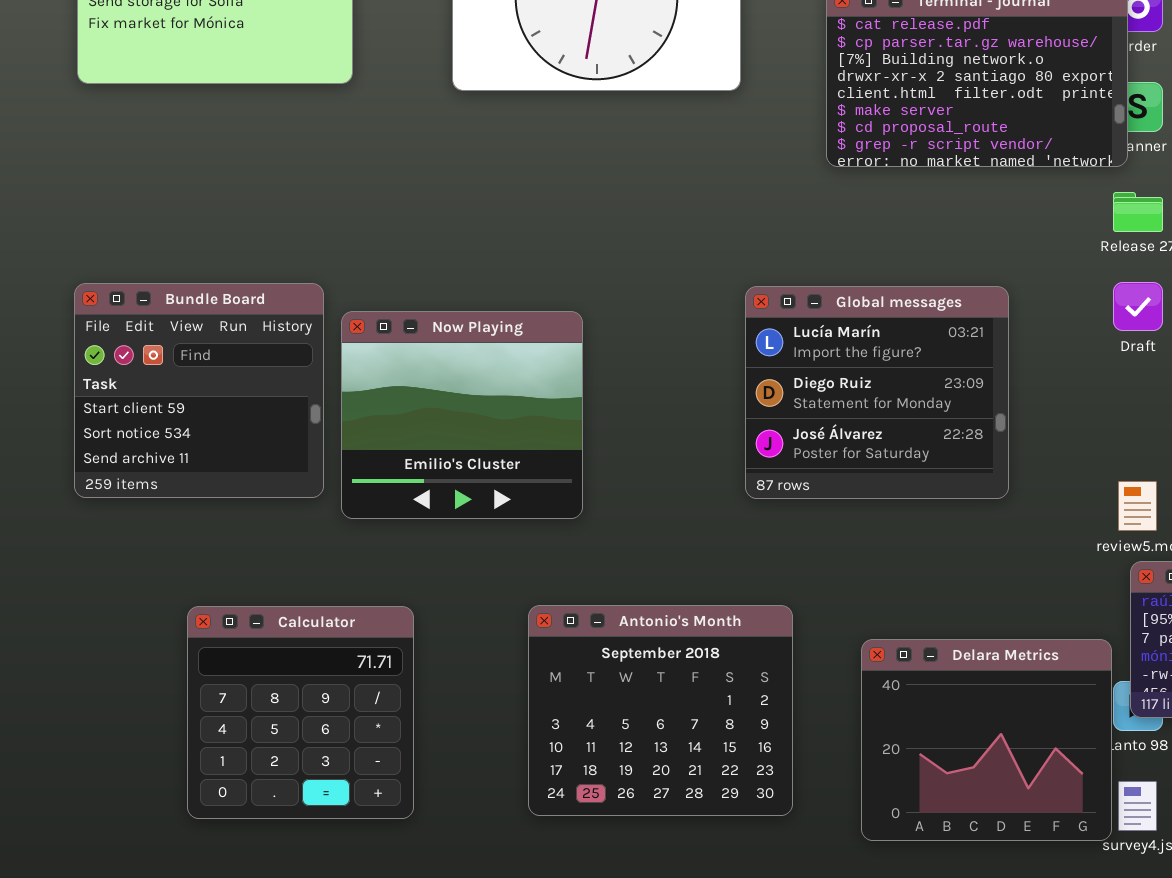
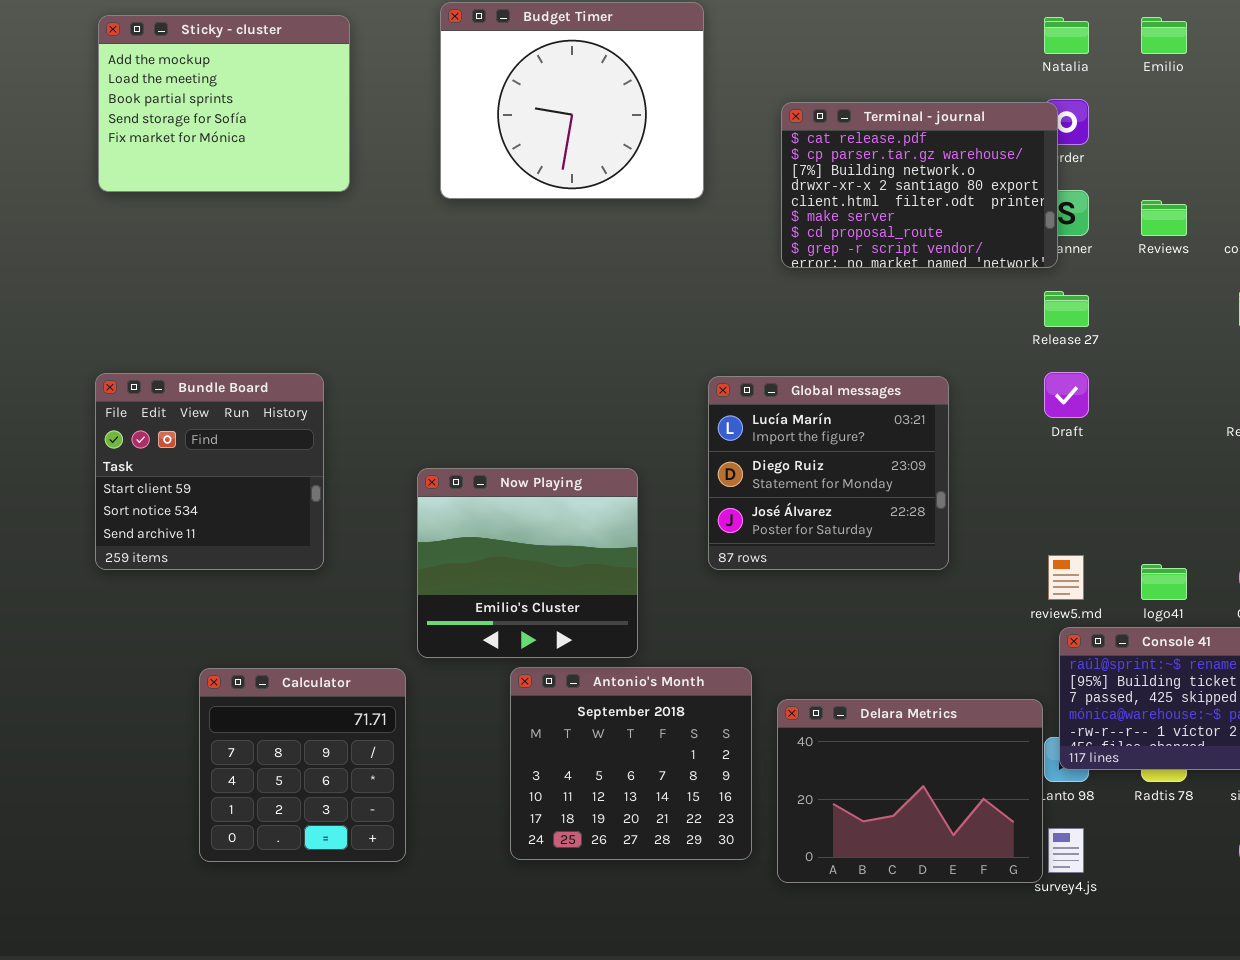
Now Playing: [341,311,583,519] -> [417,468,638,658], moved
Delara Metrics: [861,639,1112,841] -> [777,699,1043,883], resized

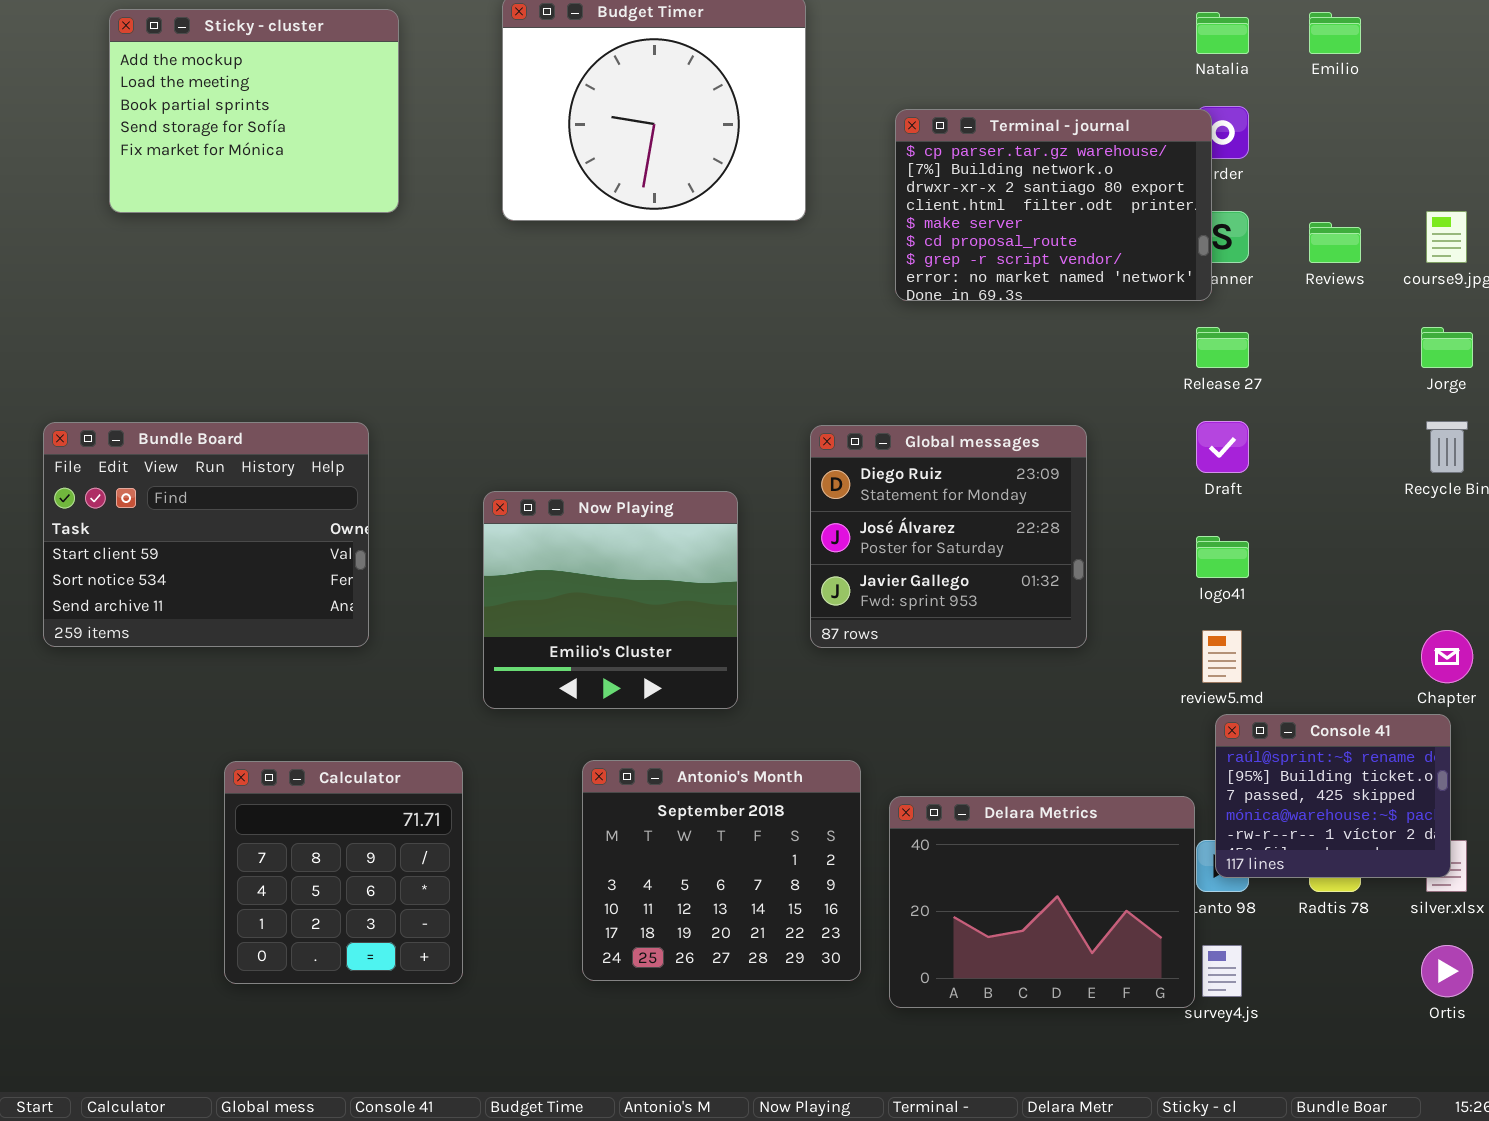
Terminal - journal: [781,102,1058,268] -> [895,109,1212,301], scrolled down 1 row
Bundle Board: [95,373,324,570] -> [43,422,369,647], resized
Global messages: [708,376,949,570] -> [810,425,1087,648], scrolled down 1 row
Now Playing: [417,468,638,658] -> [483,491,738,709], moved
logo41: [1141,564,1187,600] -> [1196,536,1249,578], moved

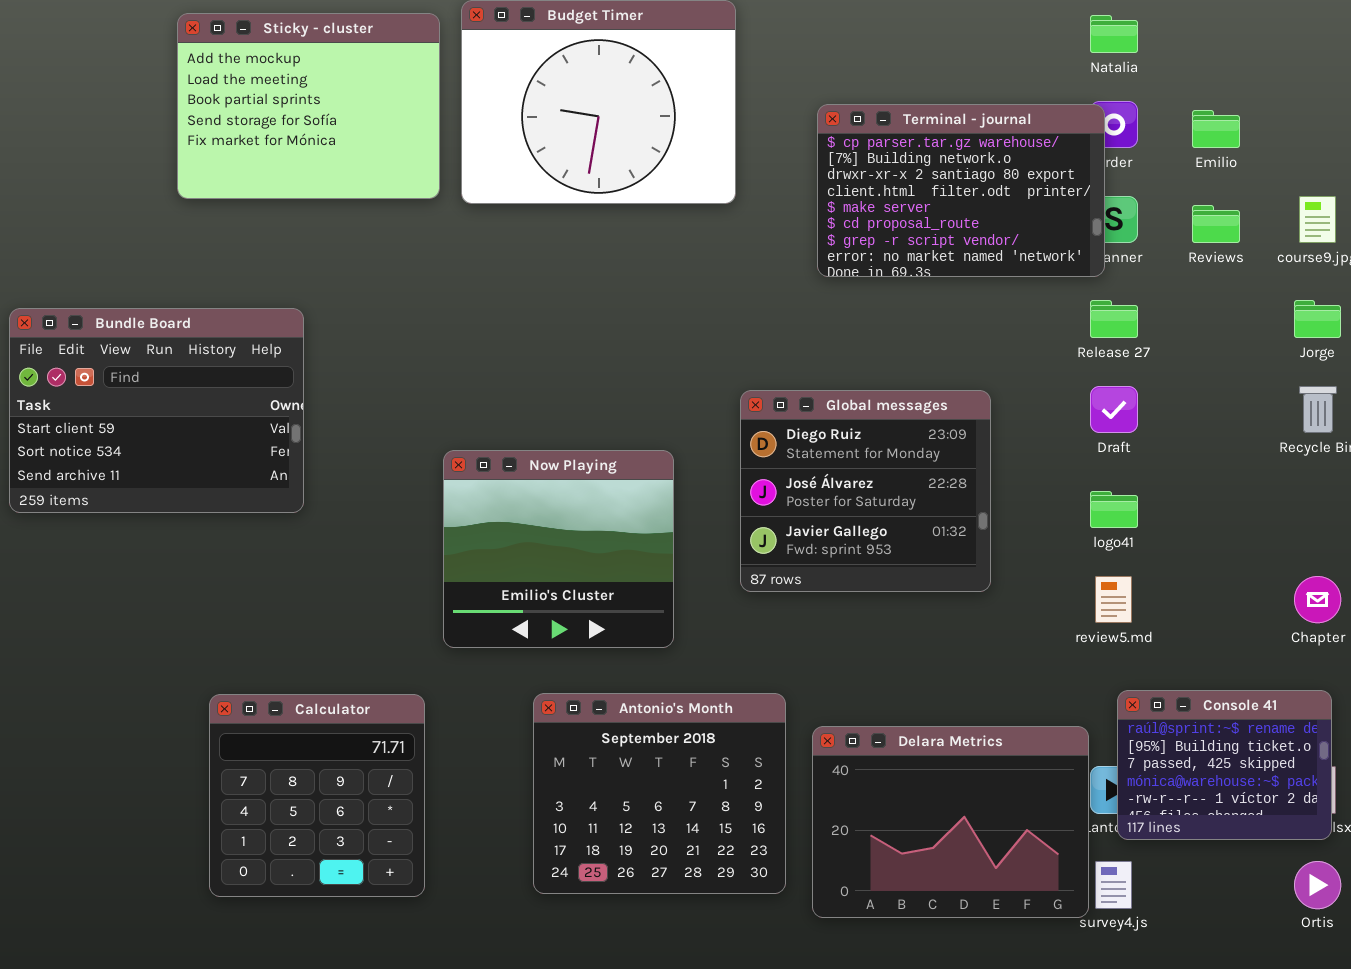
Sticky - cluster: [109,9,399,213] -> [177,13,440,199], moved
Emilio: [1309,12,1361,54] -> [1192,110,1240,148], moved
Bundle Board: [43,422,369,647] -> [9,308,304,513], moved
Console 41: [1215,714,1451,878] -> [1117,690,1332,840], moved

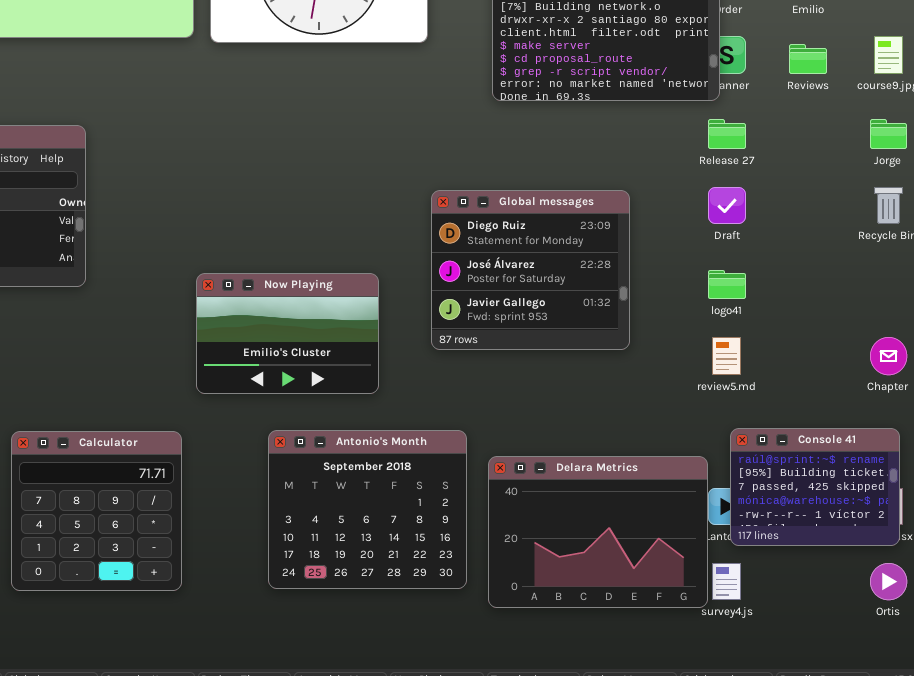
Now Playing: [443,450,674,648] -> [196,273,379,394], resized

